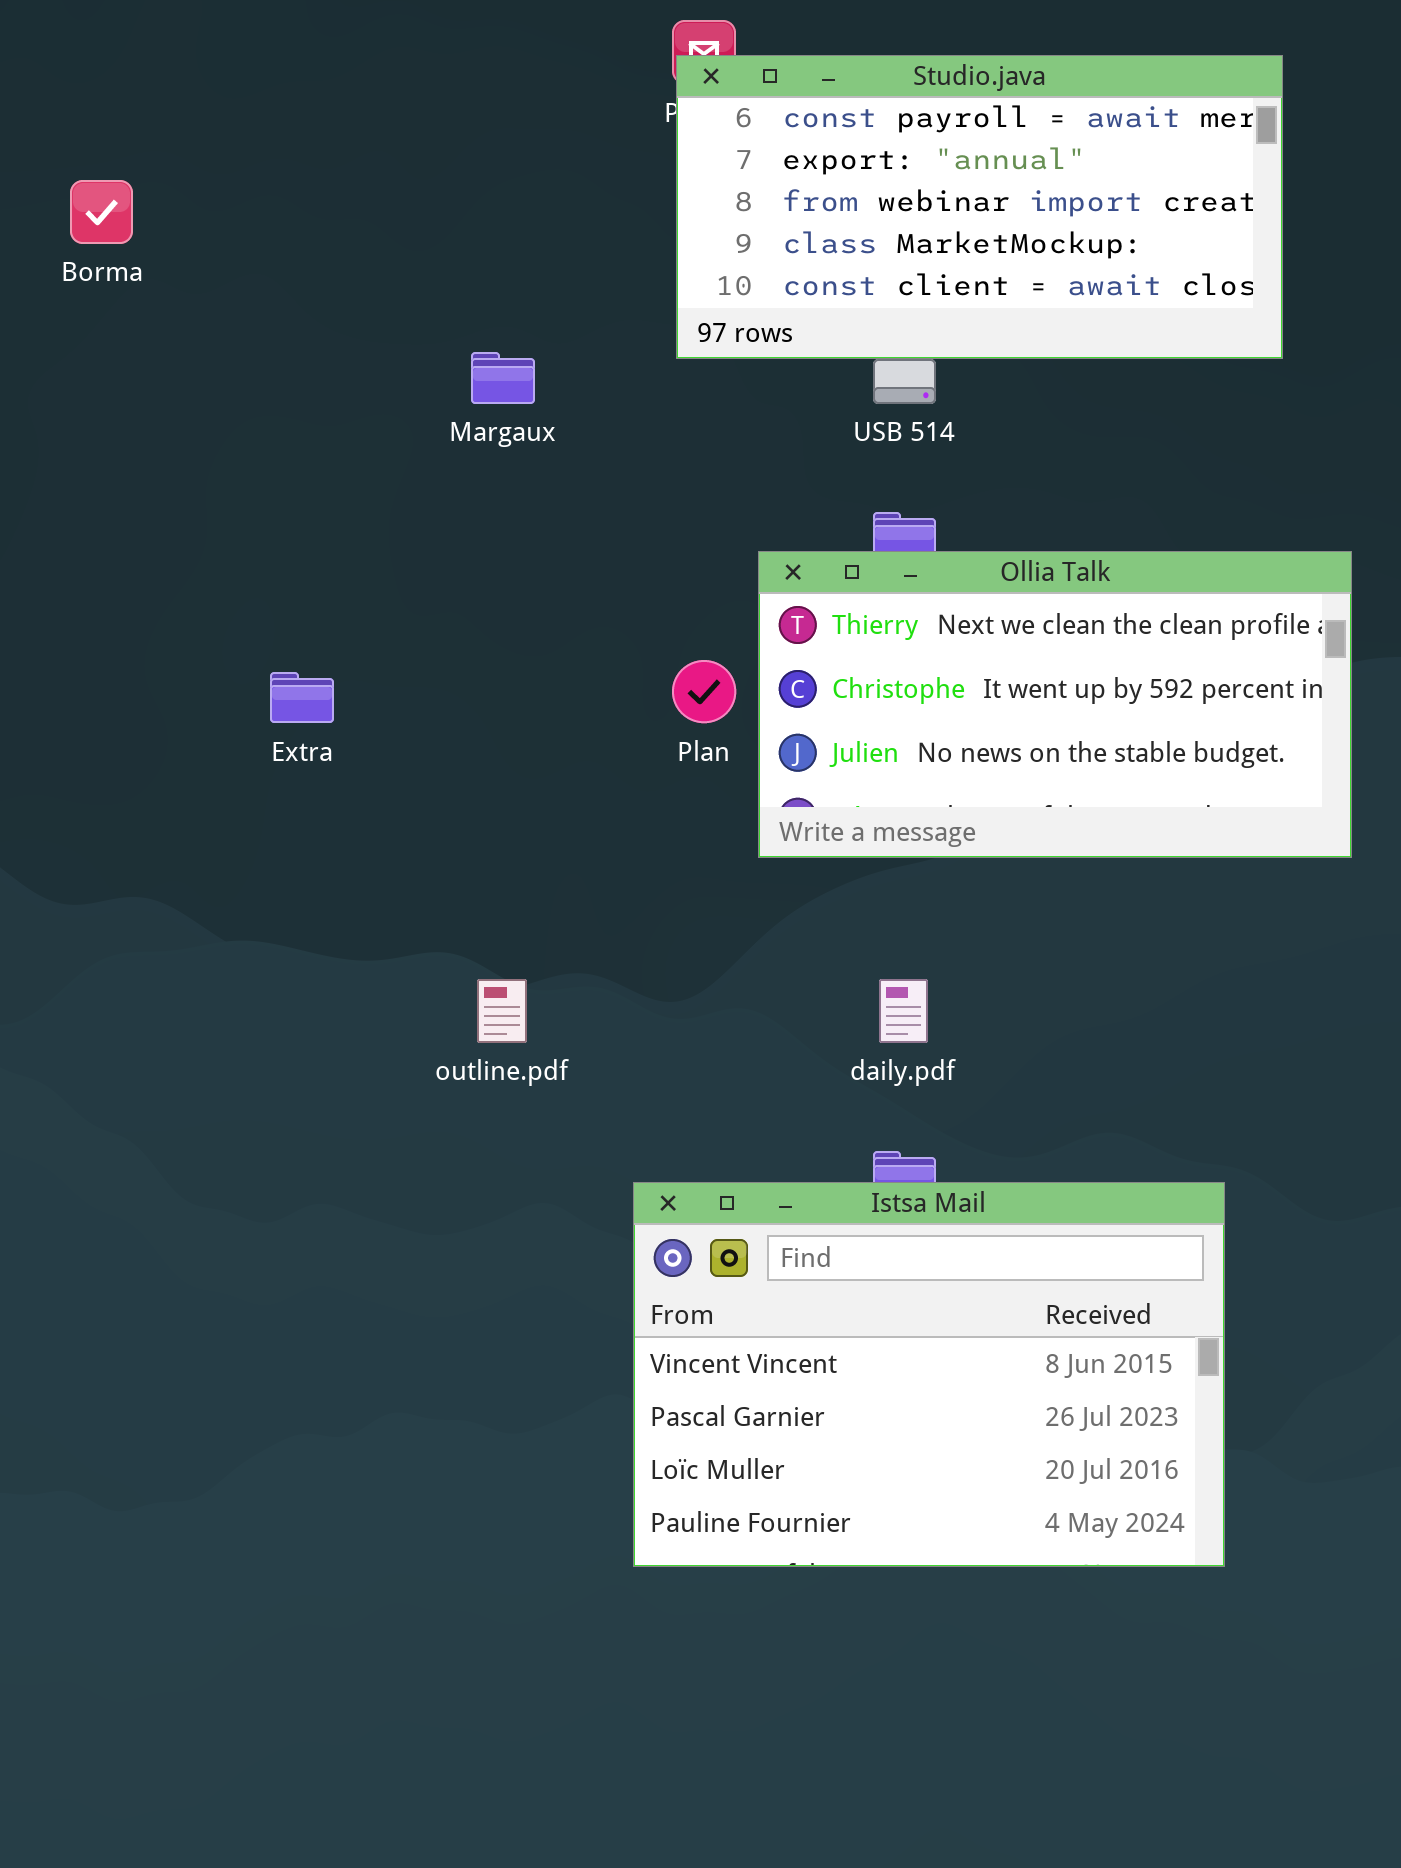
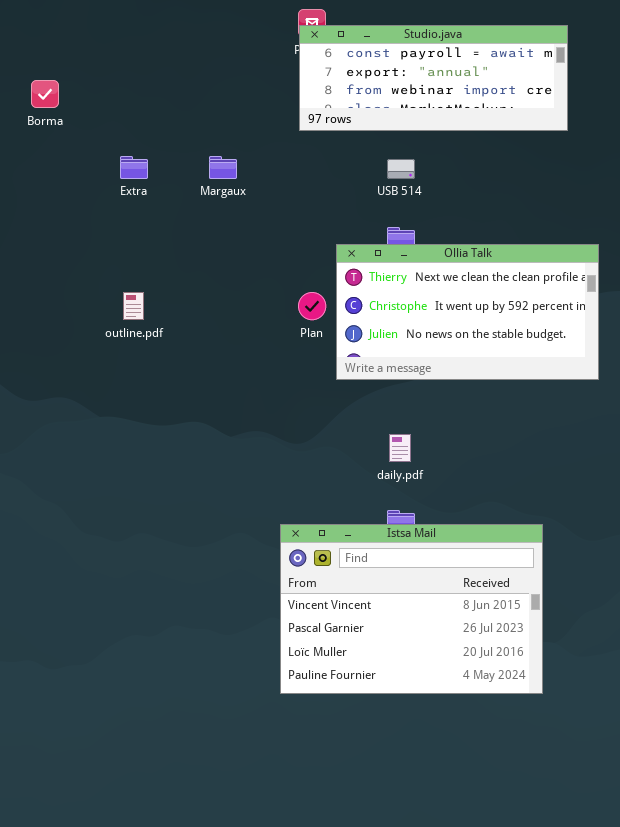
Studio.java: [676,55,1283,359] -> [299,25,568,131], resized
Extra: [270,672,334,723] -> [120,156,148,179], moved
outline.pdf: [477,979,527,1043] -> [123,292,144,320], moved

